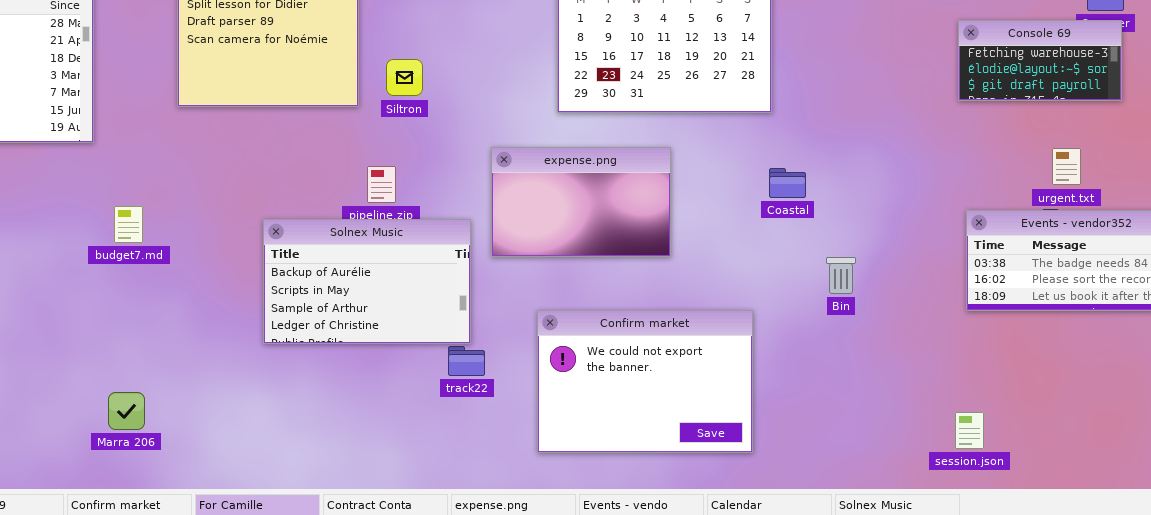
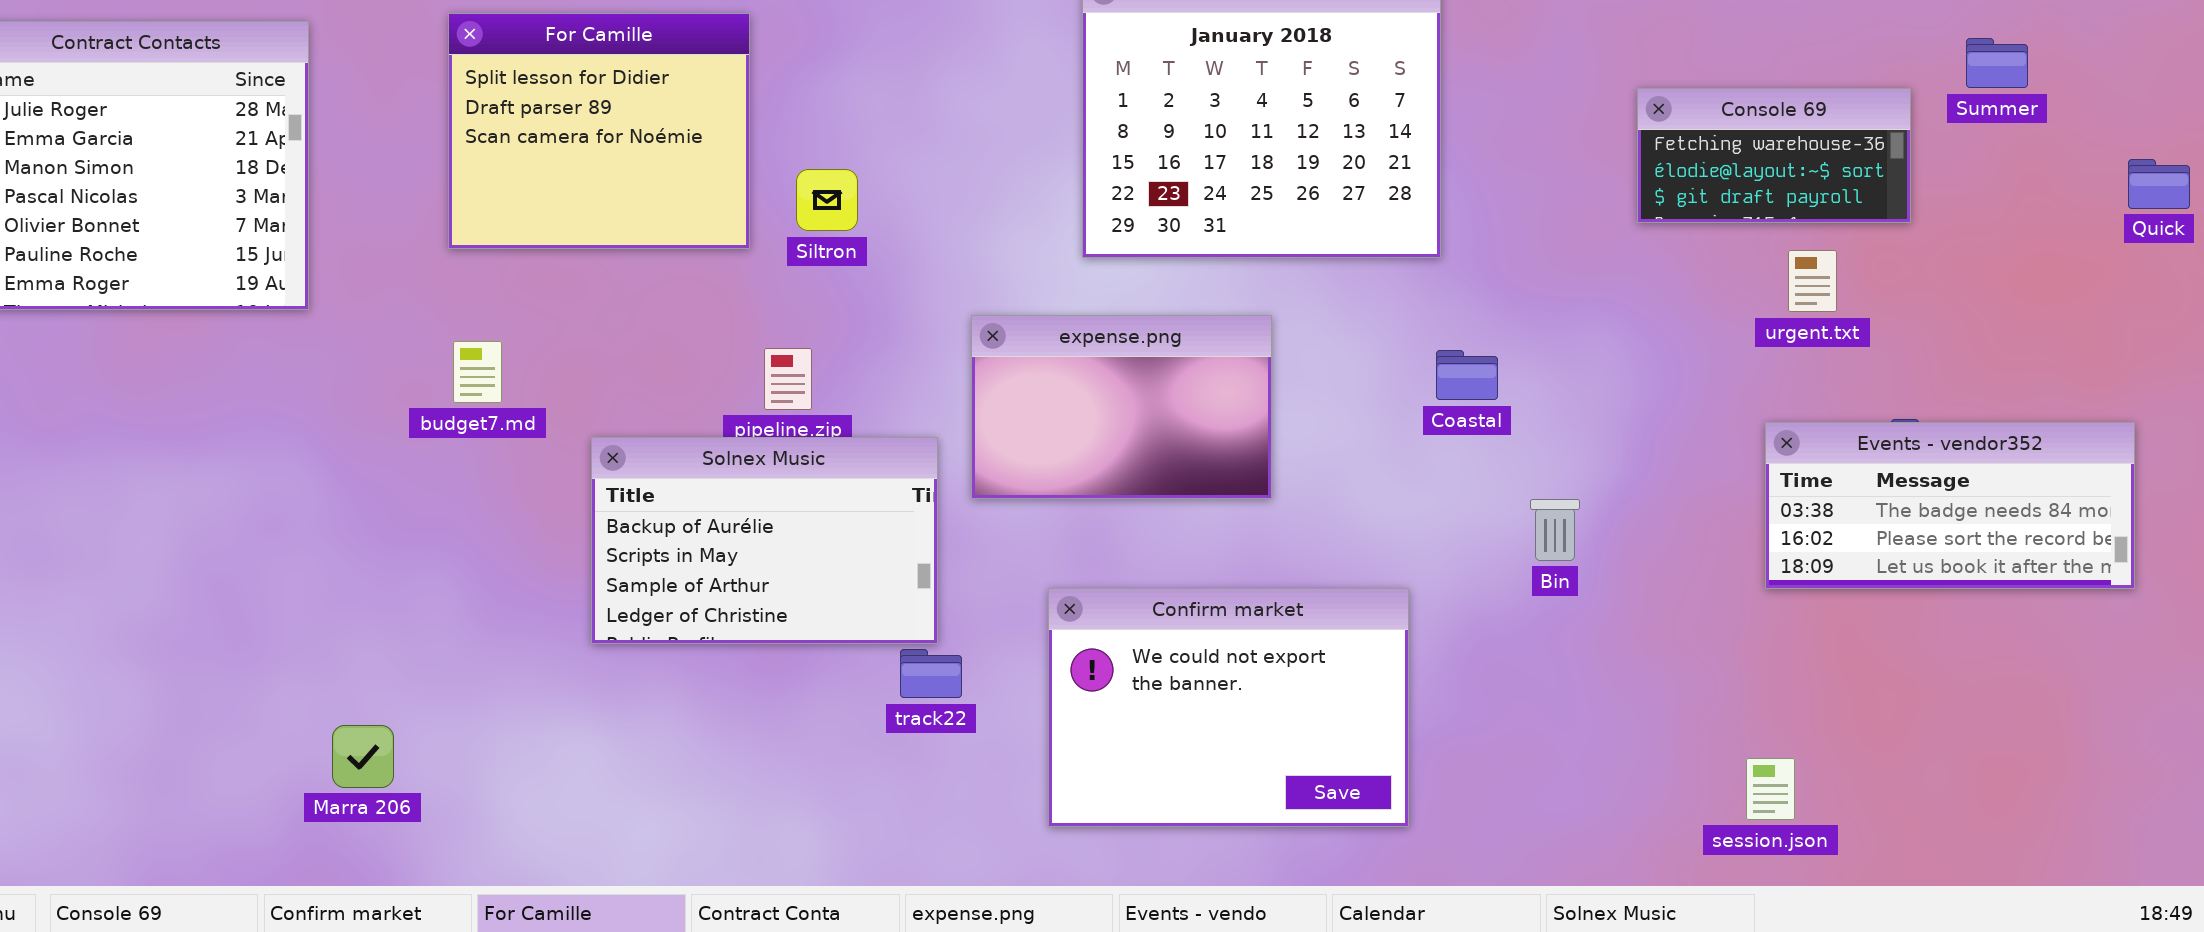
Console 69: [958,20,1122,101] -> [1637,88,1911,223], moved
urgent.txt: [1052,148,1081,185] -> [1788,250,1837,312], moved
budget7.md: [114,206,143,243] -> [453,341,502,403], moved

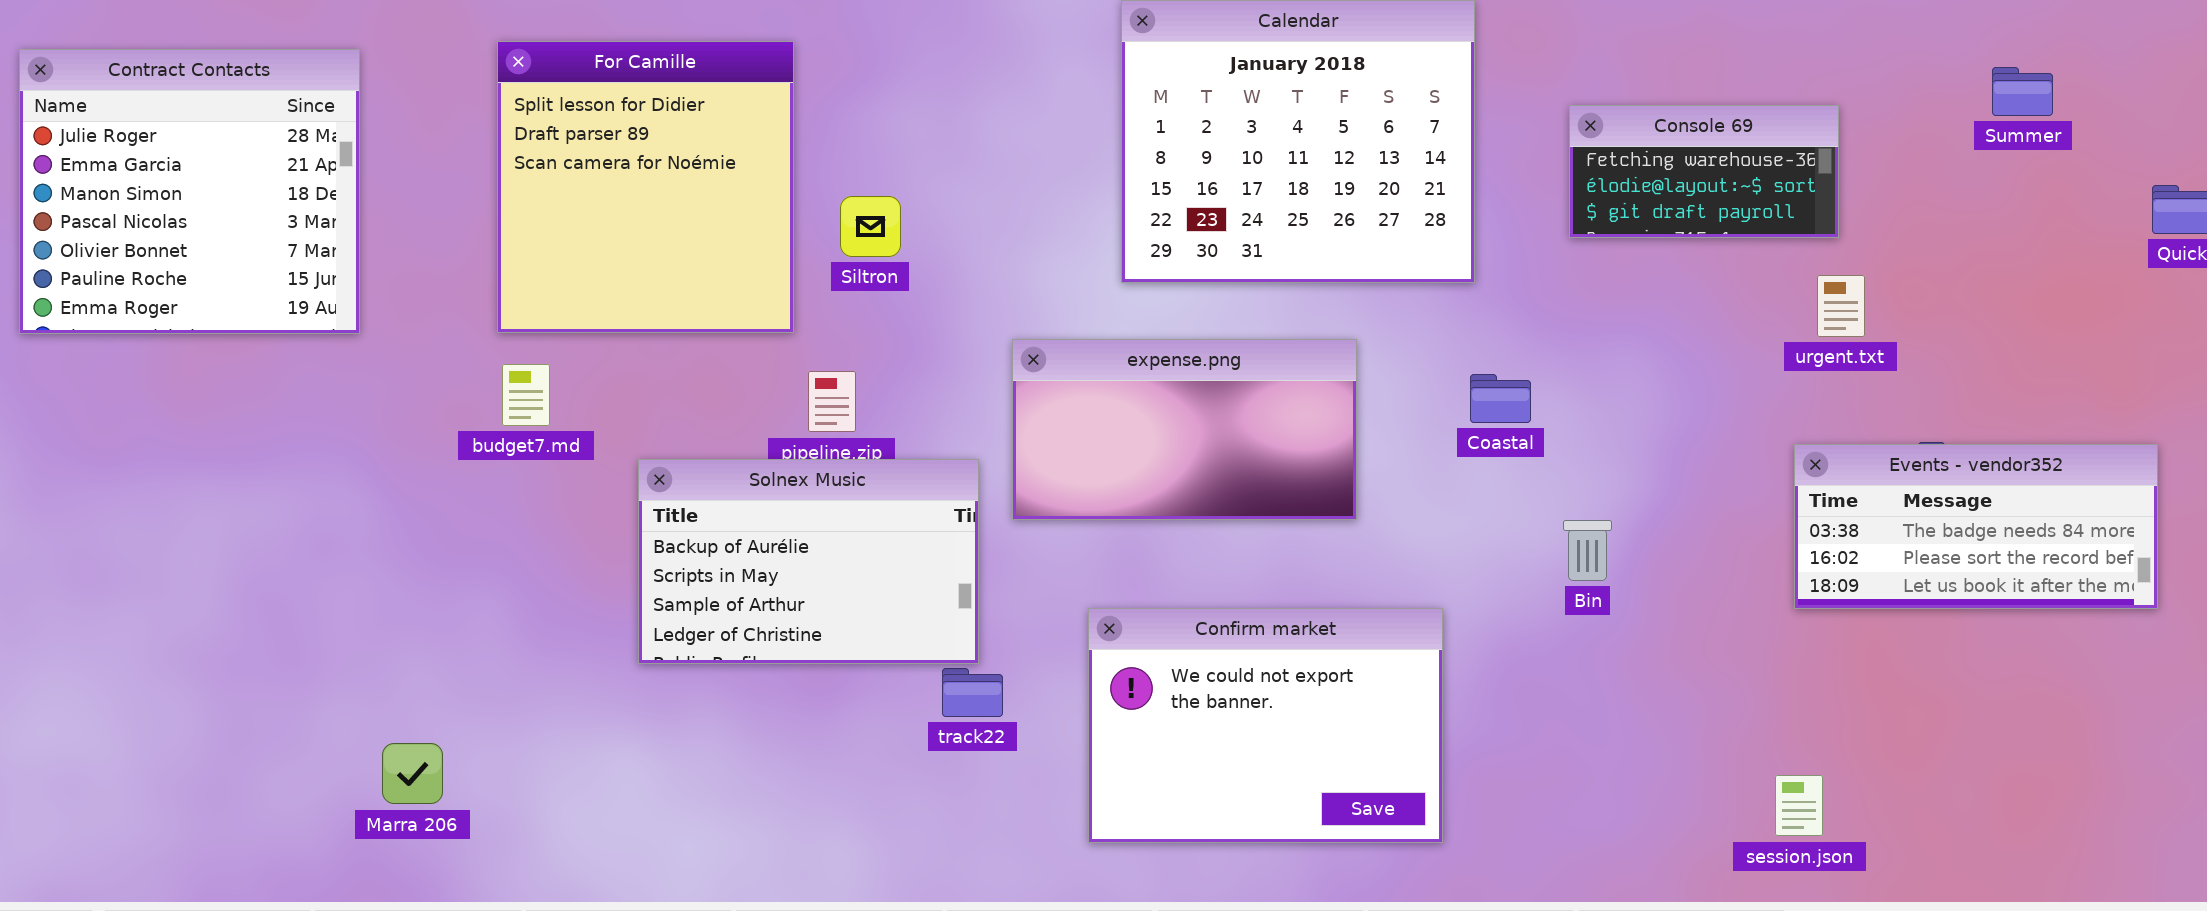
For Camille: [448,13,750,249] -> [497,41,794,333], resized
Console 69: [1637,88,1911,223] -> [1569,105,1839,238], moved
expense.png: [971,315,1272,499] -> [1012,339,1357,520], resized

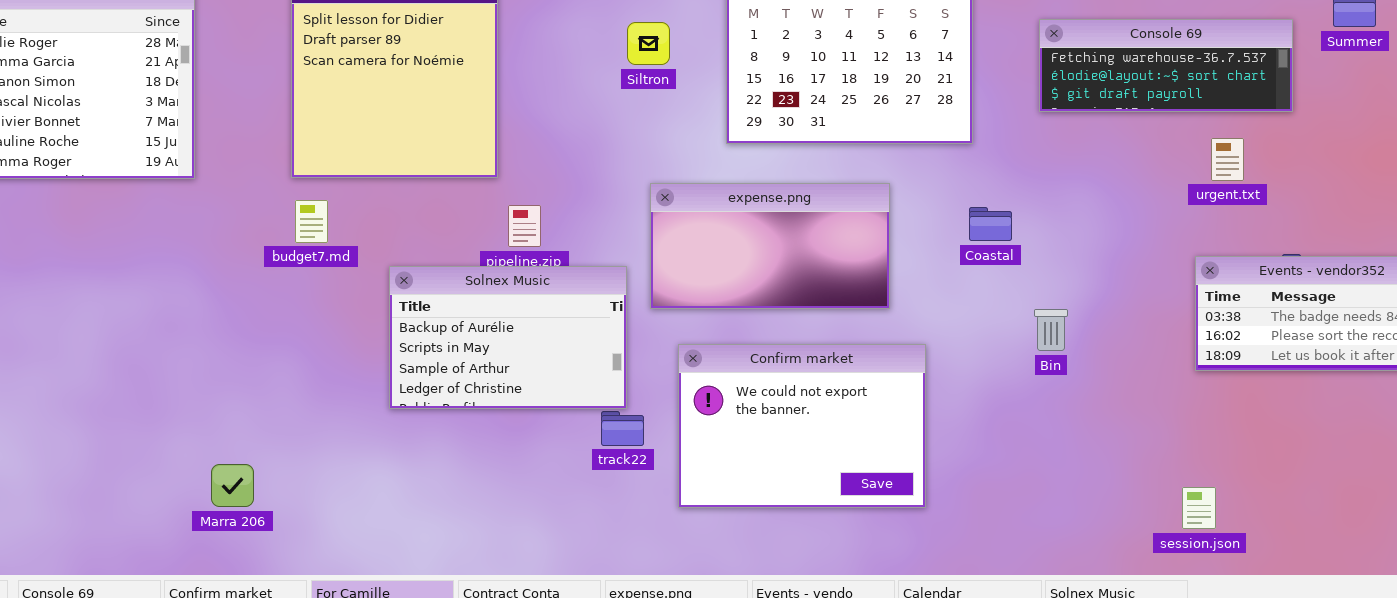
Console 69: [1569,105,1839,238] -> [1039,19,1293,112], resized
Siltron: [840,196,901,257] -> [627,22,670,65], moved
Confirm market: [1088,608,1443,843] -> [678,344,926,508], moved

